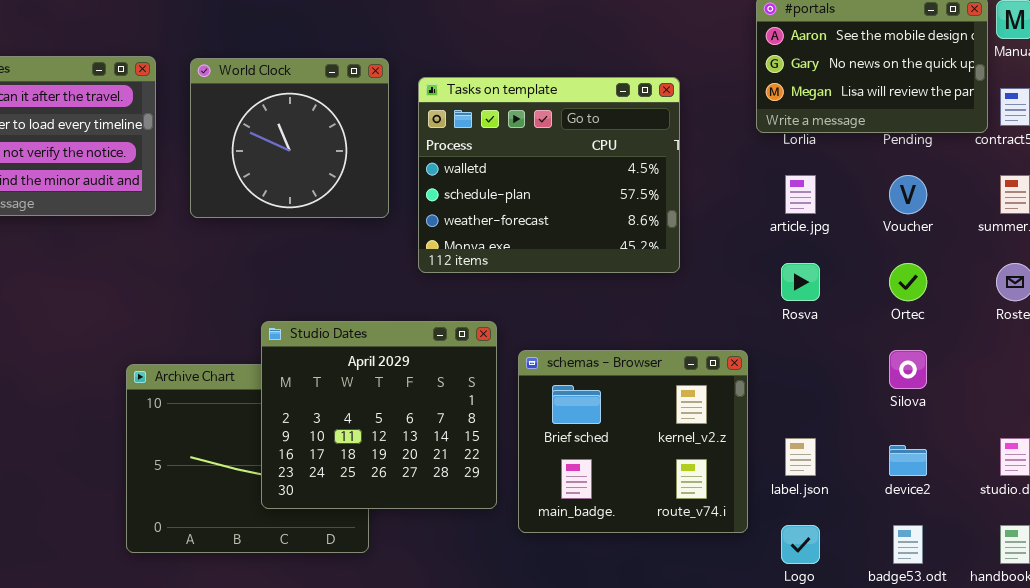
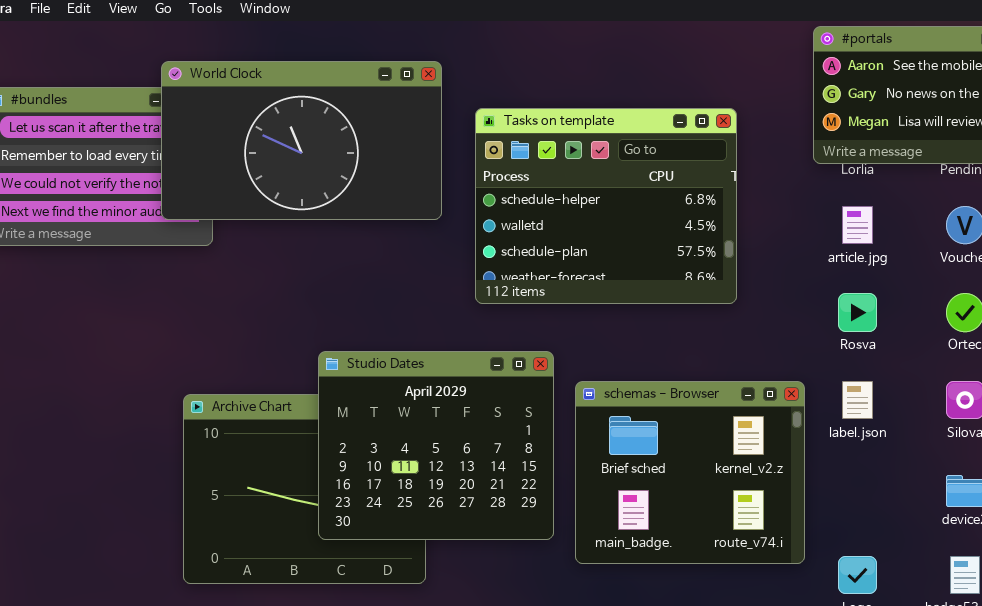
World Clock: [190,58,389,218] -> [161,61,442,220], moved, resized
Tasks on template: [418,77,680,273] -> [475,108,737,304], scrolled up 1 row
label.json: [785,438,816,476] -> [842,381,873,419], moved

